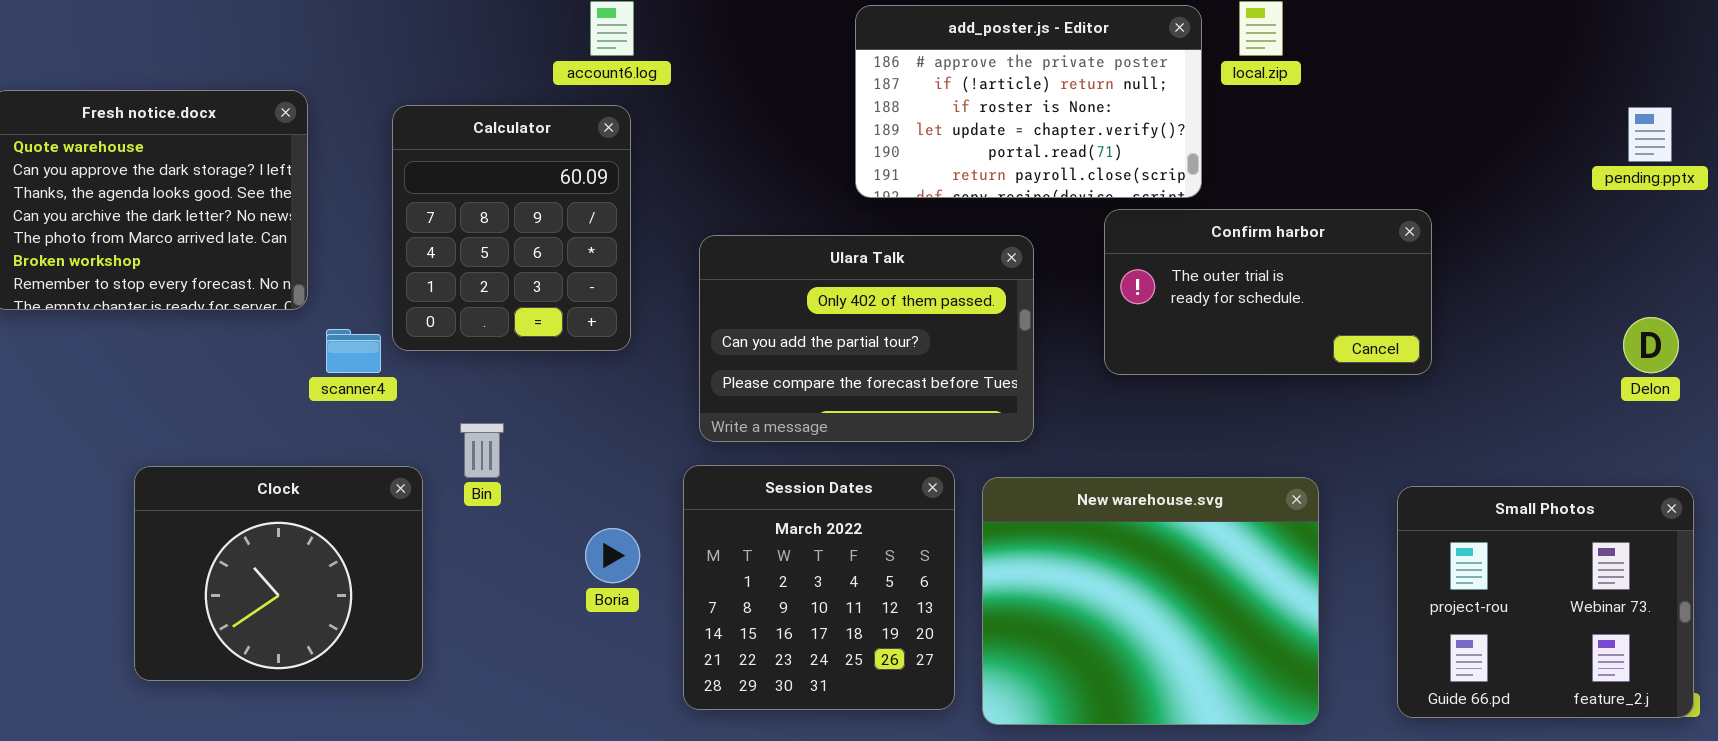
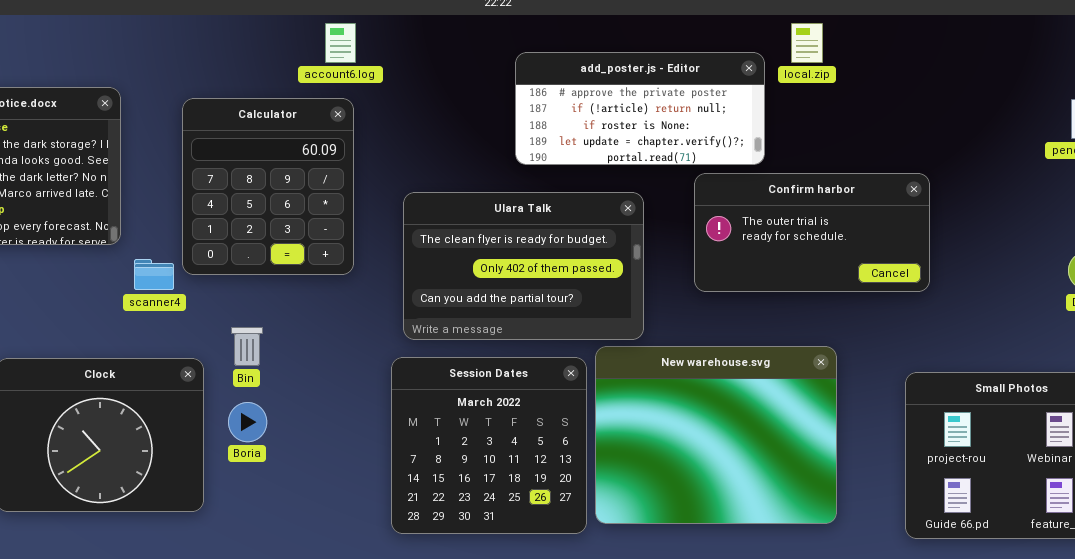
add_poster.js - Editor: [855,5,1202,198] -> [515,52,765,165], resized
Ulara Talk: [699,235,1034,442] -> [403,192,644,340], scrolled up 1 row
New warehouse.svg: [982,477,1319,725] -> [595,346,837,524], moved
Boria: [585,528,640,583] -> [228,402,267,442], moved

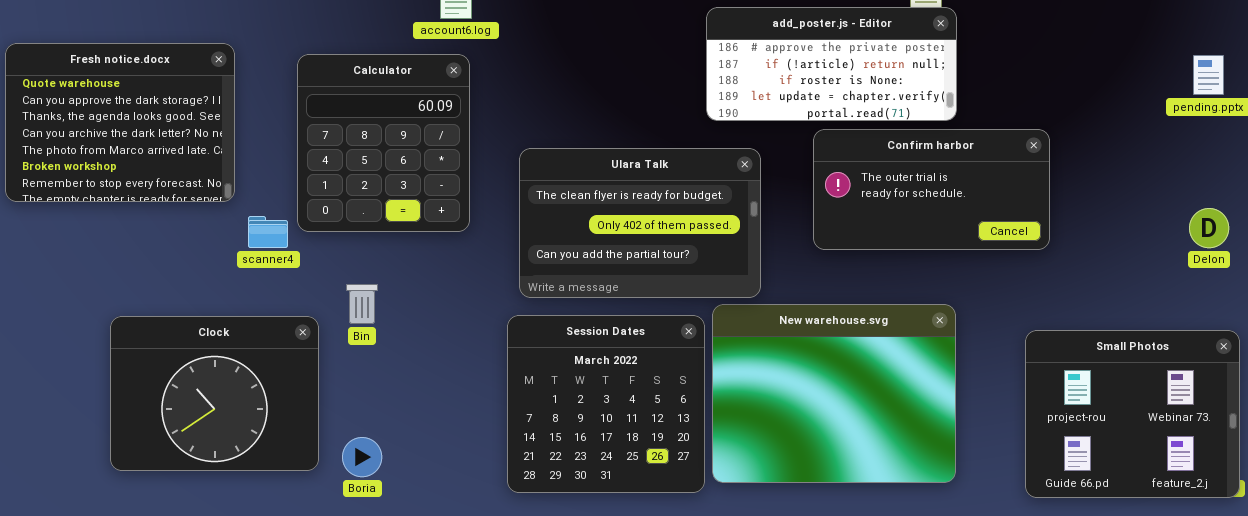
add_poster.js - Editor: [515,52,765,165] -> [706,7,957,121], moved
Boria: [228,402,267,442] -> [342,437,382,477], moved

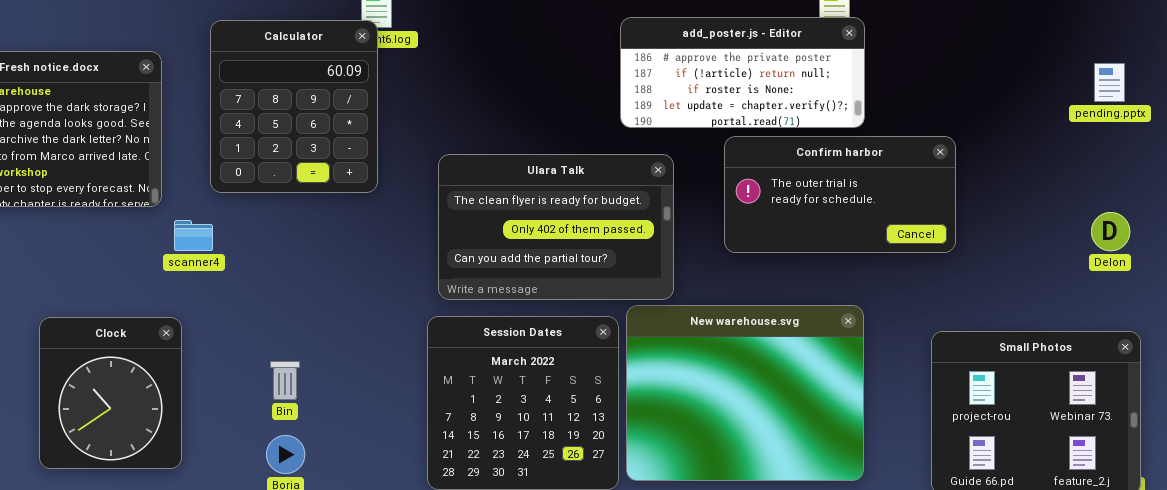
Calculator: [297,54,470,232] -> [210,20,378,193], moved
Bin: [346,284,378,324] -> [270,361,300,400], moved
Clock: [110,316,319,471] -> [39,317,182,469], resized

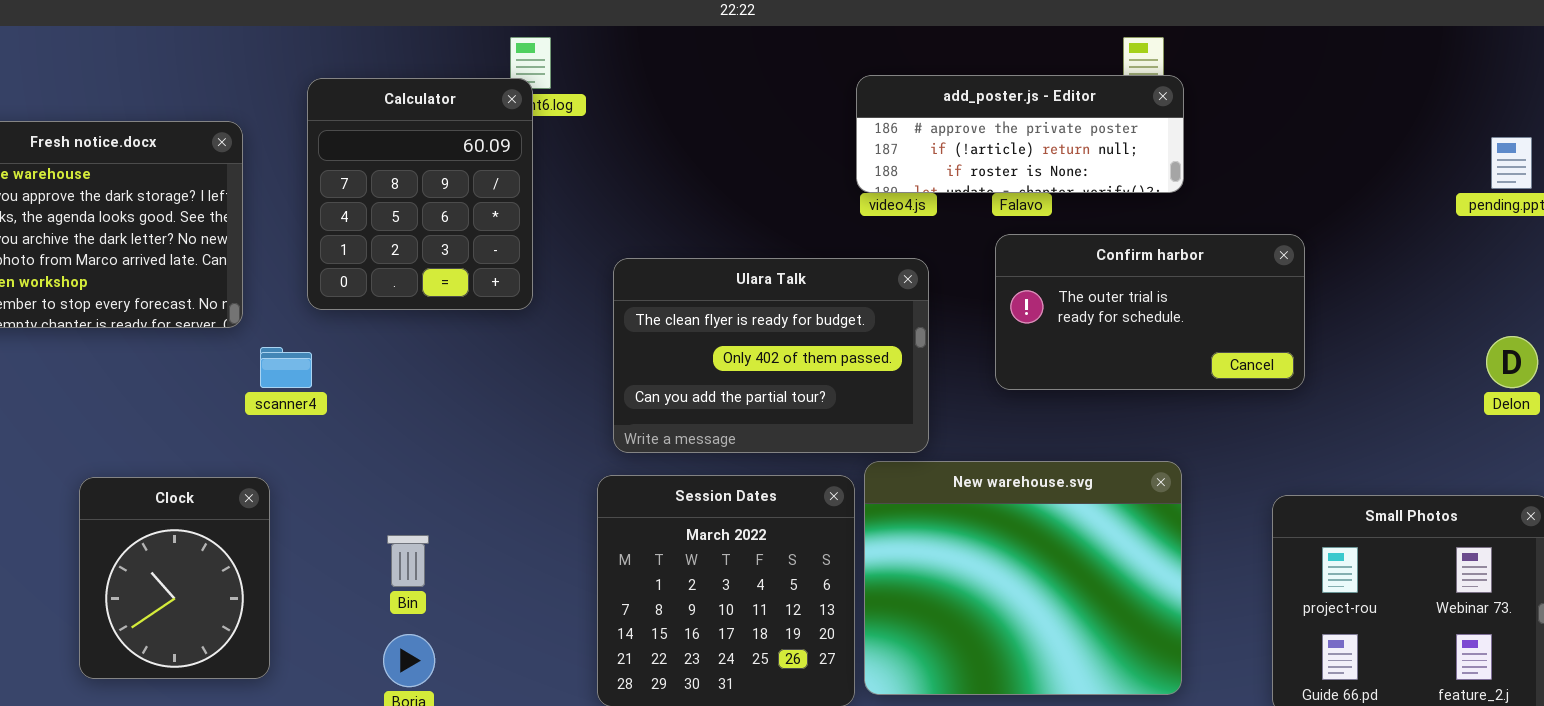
add_poster.js - Editor: [620,17,865,128] -> [856,75,1184,193], resized

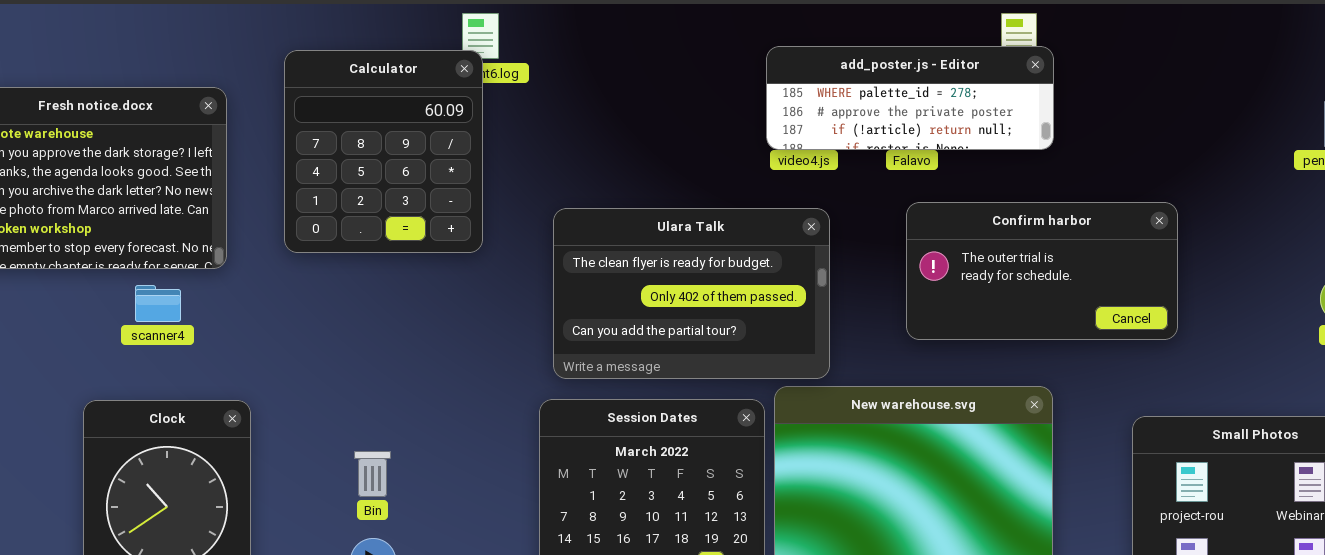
add_poster.js - Editor: [856,75,1184,193] -> [766,46,1054,150], scrolled up 1 row
Confirm harbor: [995,234,1305,390] -> [906,202,1178,340], moved
scanner4: [260,347,312,388] -> [135,285,181,322], moved

